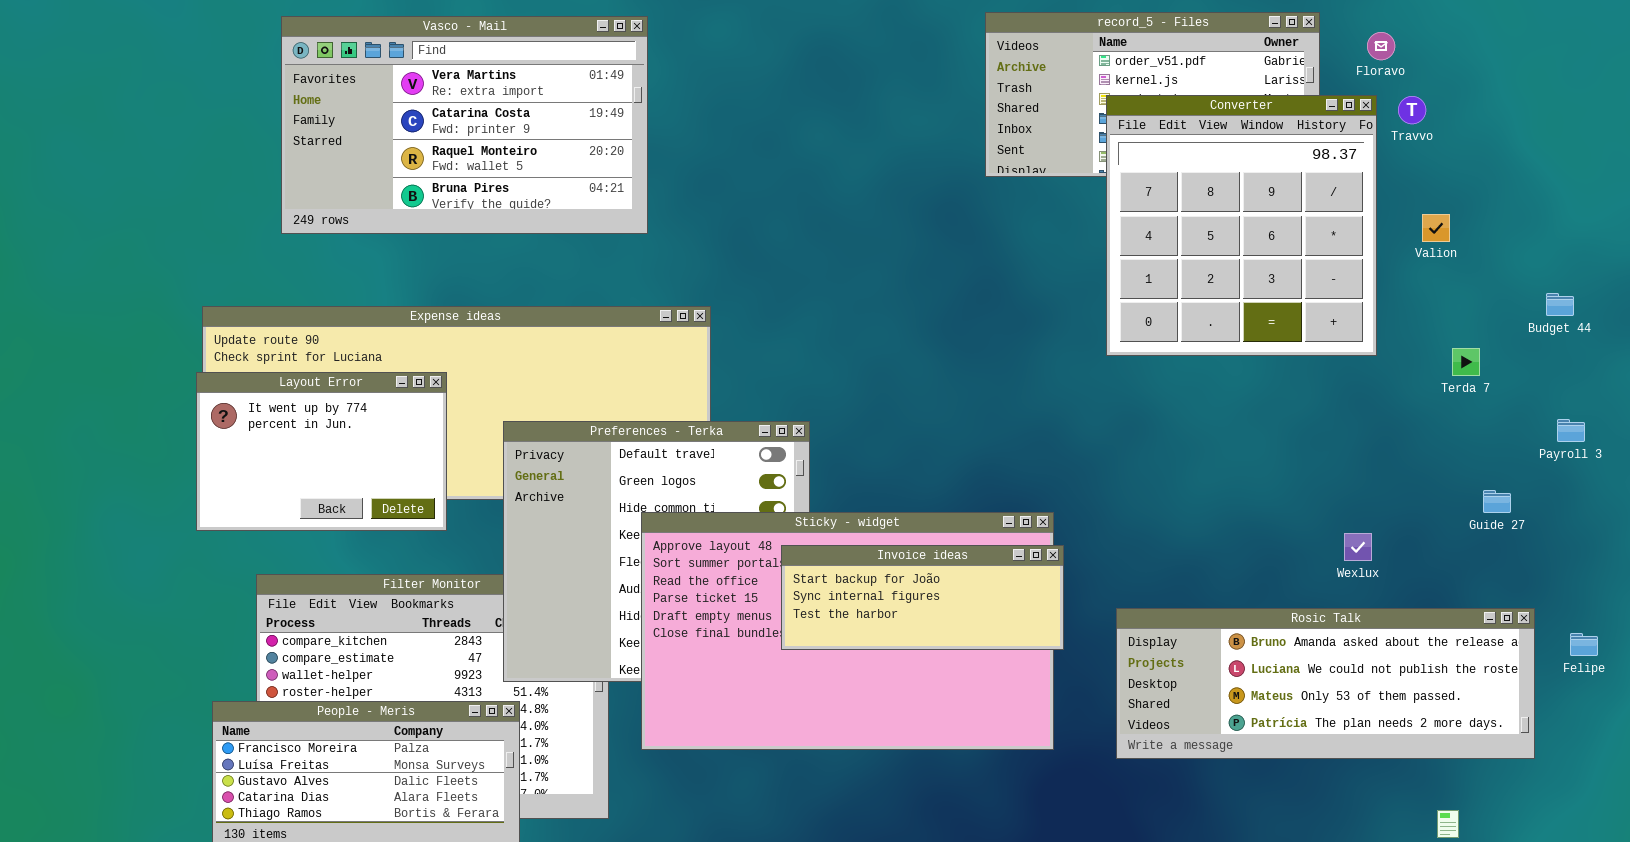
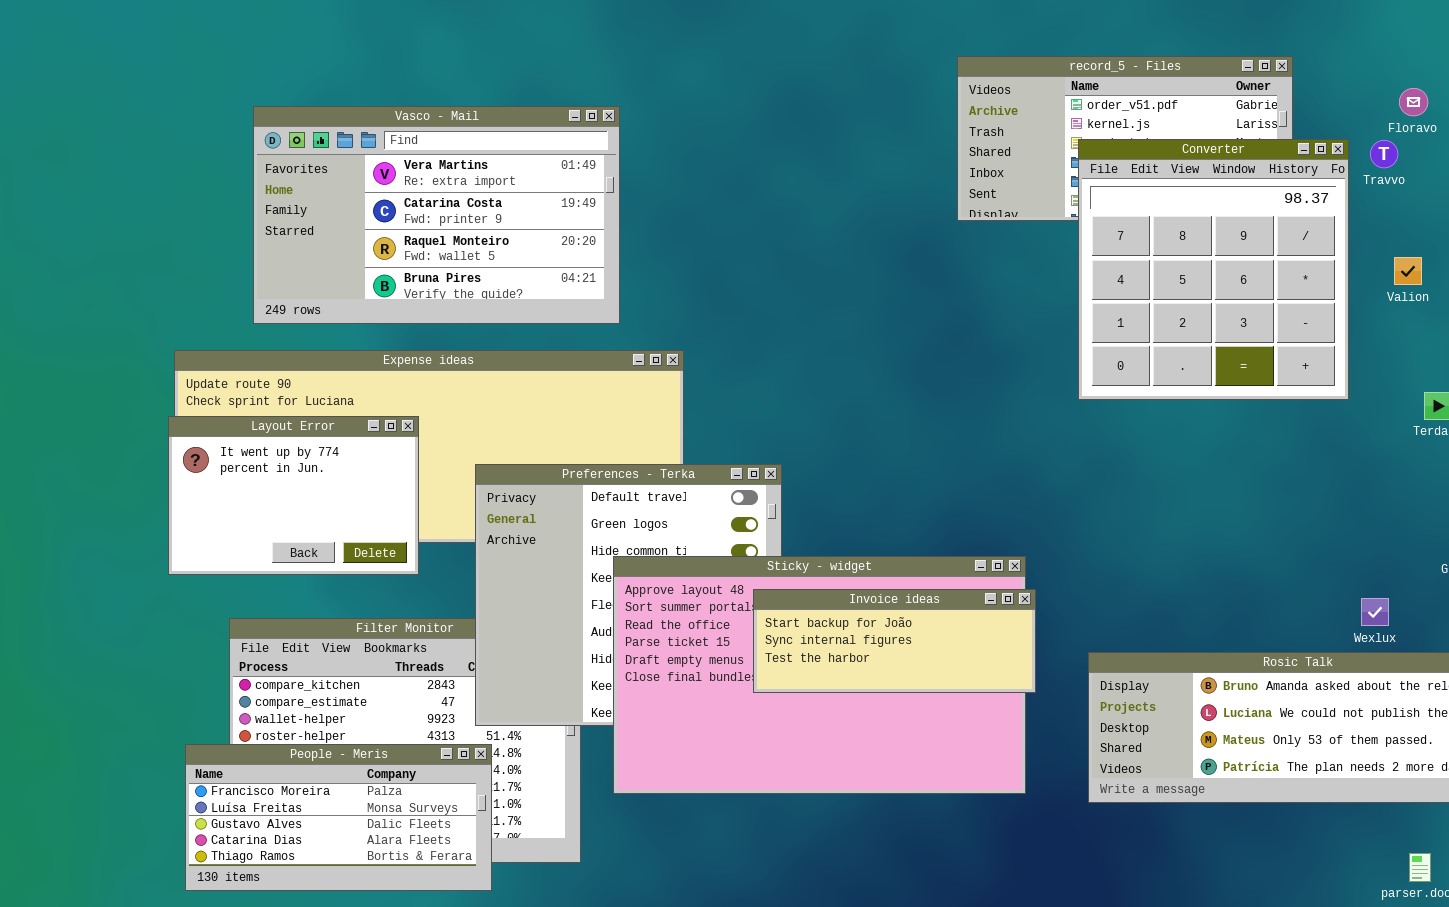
Vasco - Mail: [281,16,648,234] -> [253,106,620,324], moved
Floravo: [1367,32,1395,60] -> [1399,88,1428,116], moved
Wexlux: [1344,533,1372,561] -> [1361,598,1389,626], moved

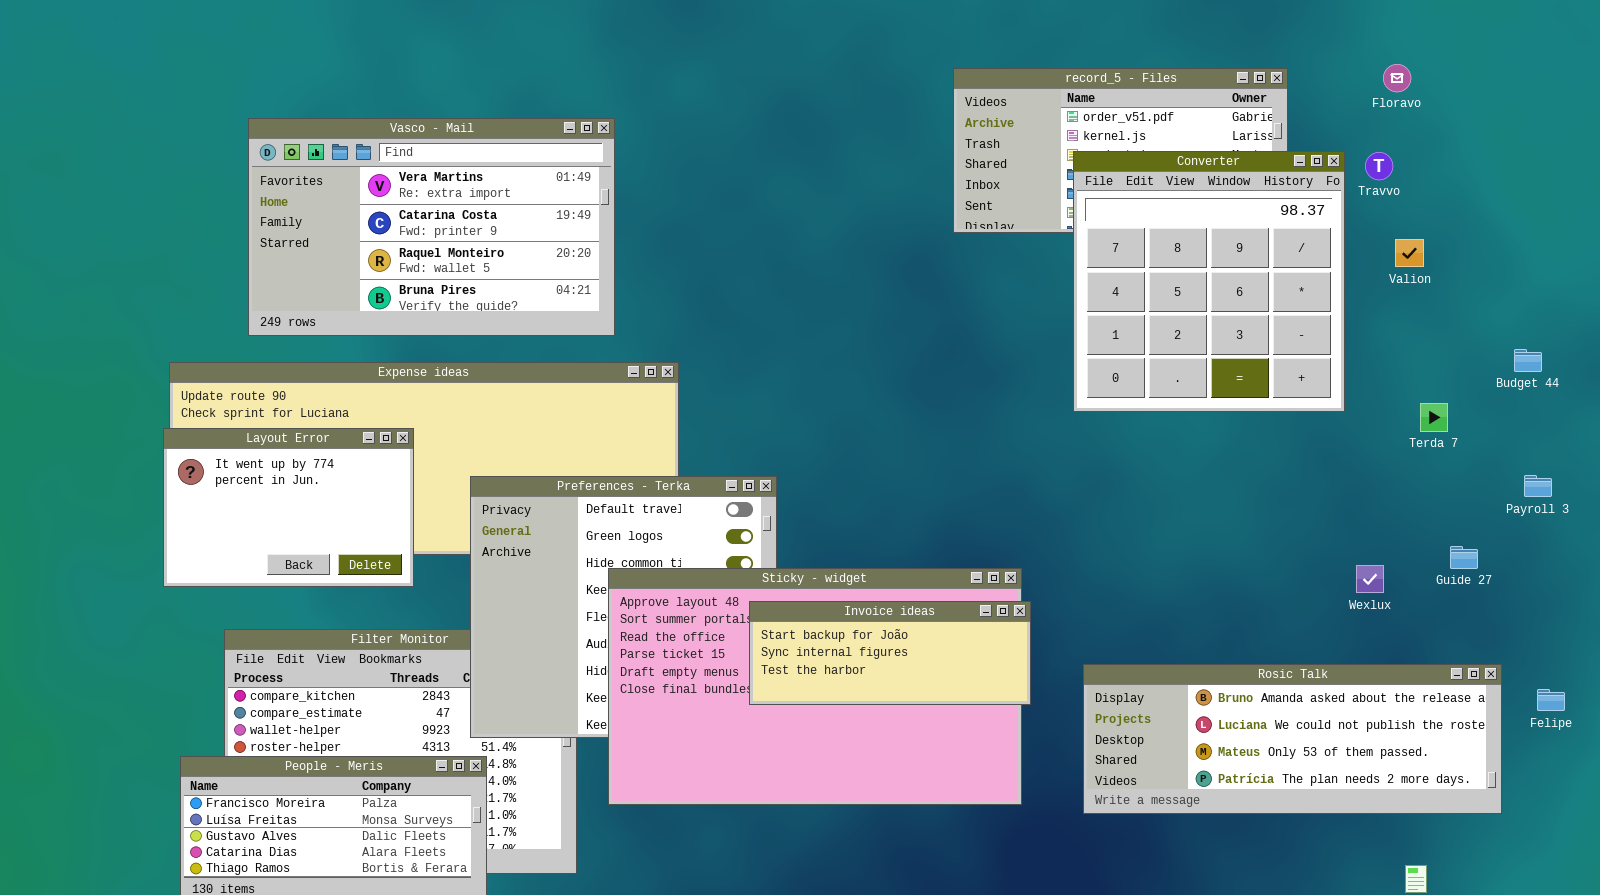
Floravo: [1399,88,1428,116] -> [1383,64,1411,92], moved
Valion: [1394,257,1422,285] -> [1395,239,1424,267], moved
Wexlux: [1361,598,1389,626] -> [1356,565,1384,593], moved

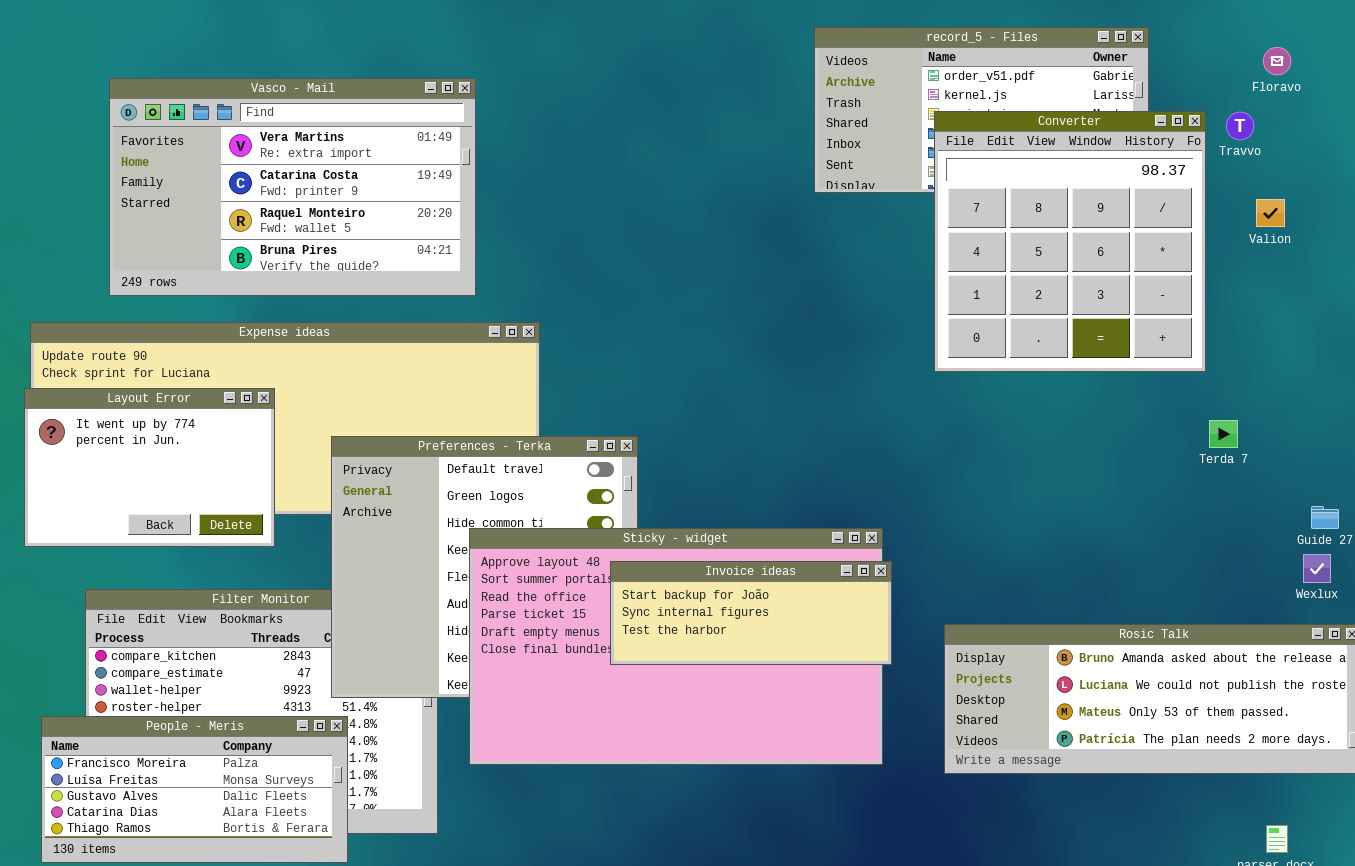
Floravo: [1383,64,1411,92] -> [1263,47,1291,75], moved
Terda 7: [1420,403,1448,432] -> [1209,420,1238,448], moved
Wexlux: [1356,565,1384,593] -> [1303,554,1331,583], moved

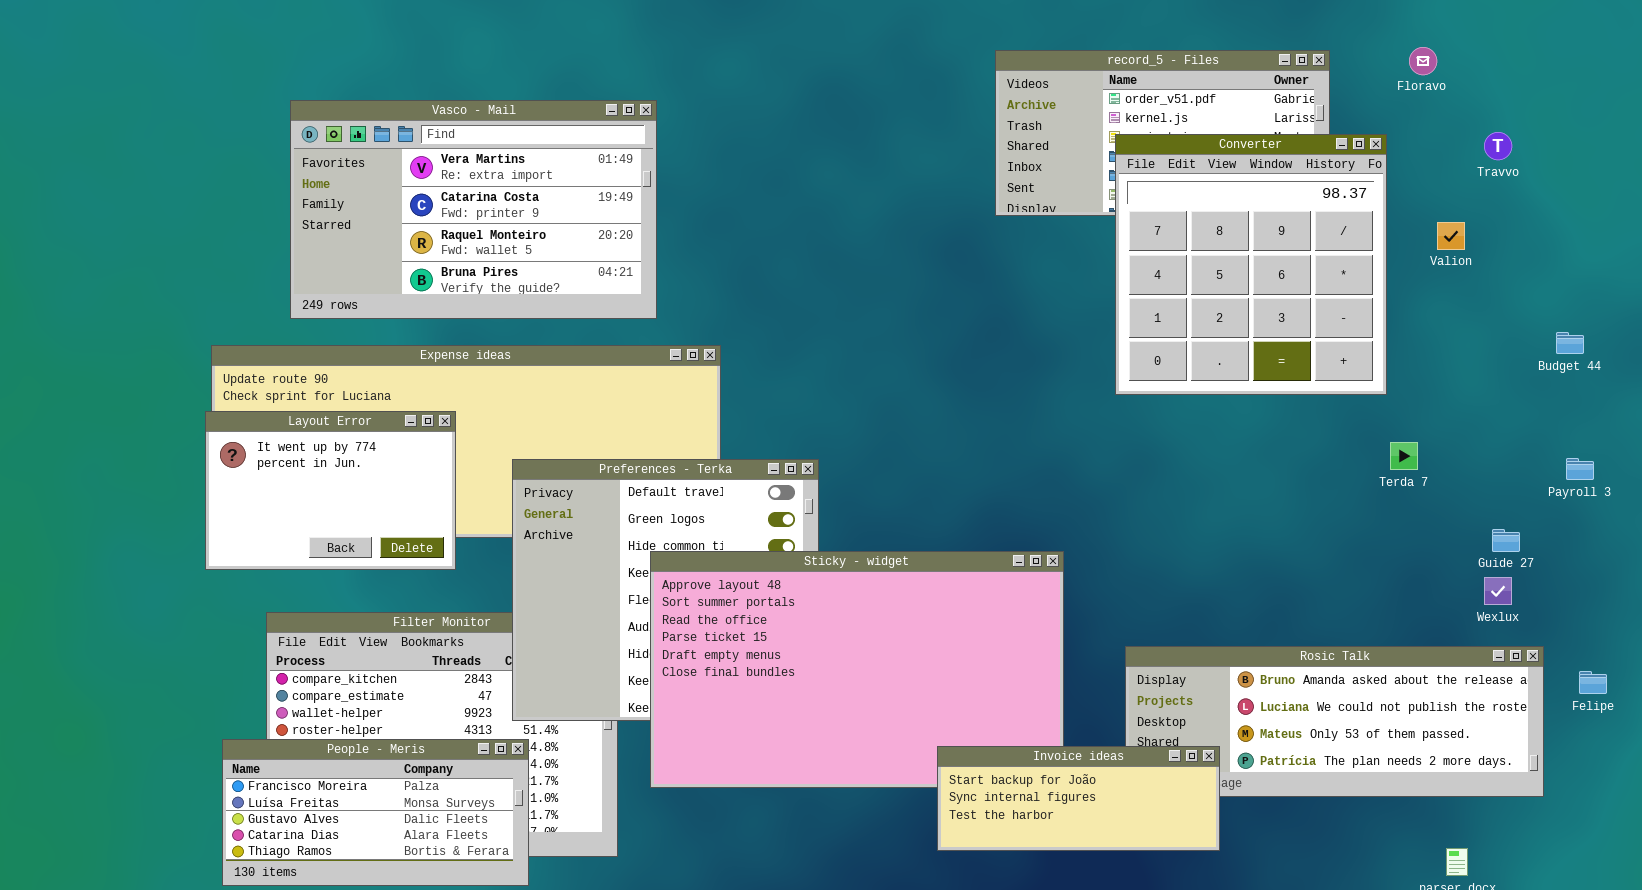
Floravo: [1263,47,1291,75] -> [1409,47,1437,75], moved
Travvo: [1226,112,1254,140] -> [1484,132,1512,160], moved
Invoice ideas: [610,561,892,665] -> [937,746,1220,851], moved

